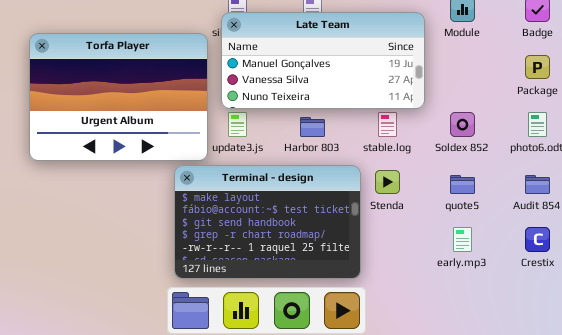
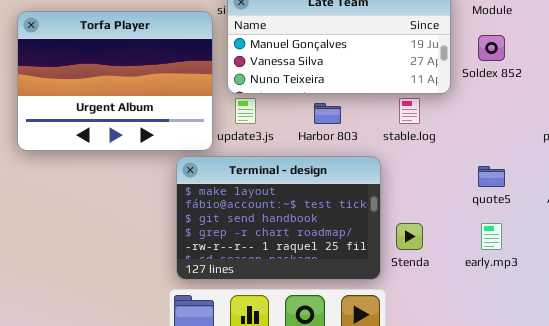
Soldex 852: [450,112,475,137] -> [478,35,505,61], moved
Stenda: [375,170,400,194] -> [396,223,423,250], moved

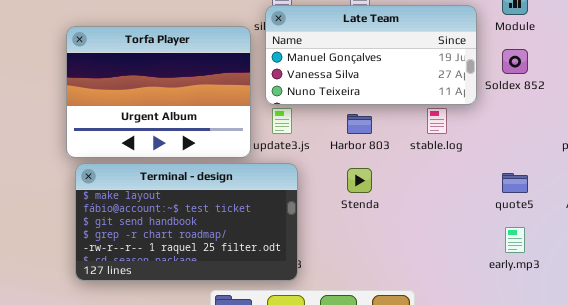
Terminal - design: [176,156,381,280] -> [75,163,298,281], moved, resized
Stenda: [396,223,423,250] -> [347,168,372,193], moved

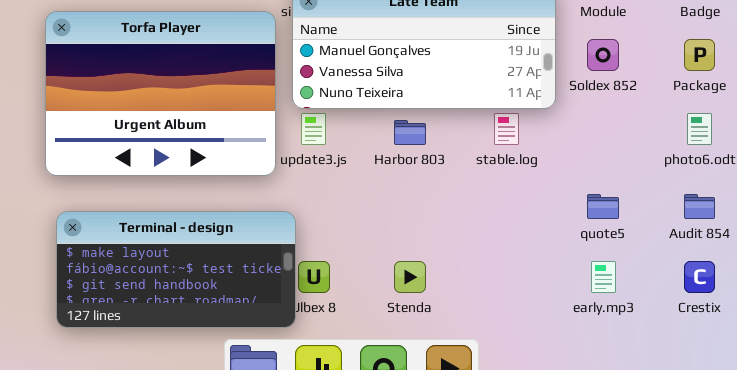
Terminal - design: [75,163,298,281] -> [56,211,296,328], resized
Stenda: [347,168,372,193] -> [394,261,426,293], moved

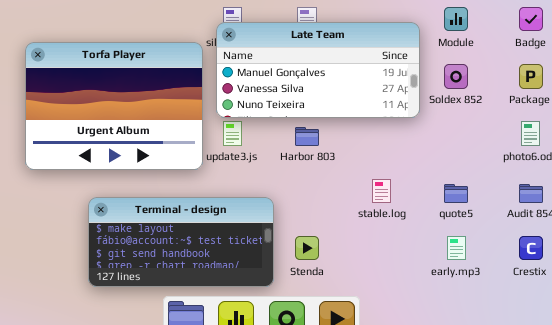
stable.log: [494,113,519,145] -> [372,179,391,203], moved
Terminal - design: [56,211,296,328] -> [88,197,274,287], moved

